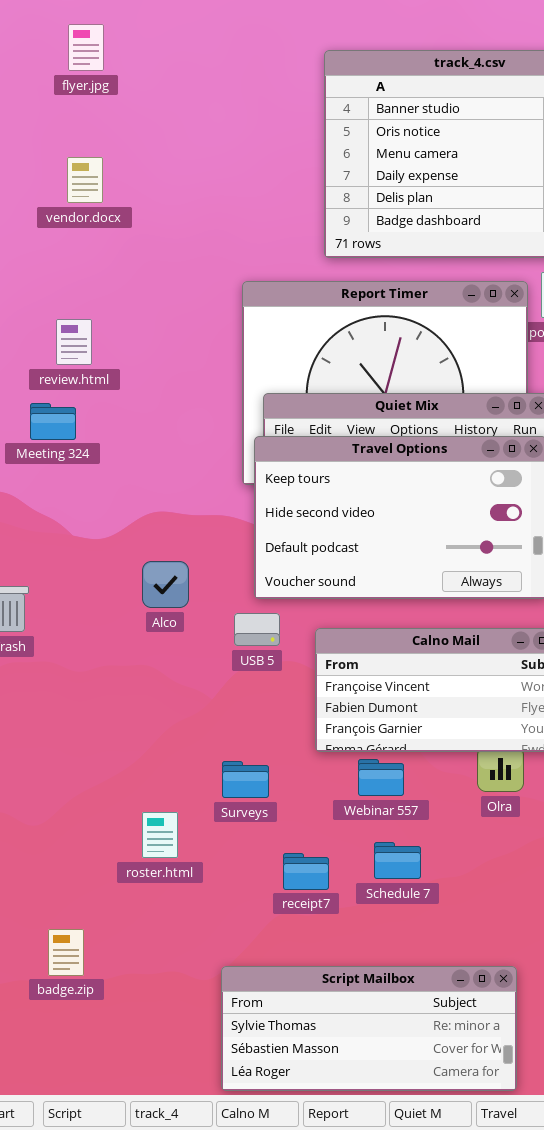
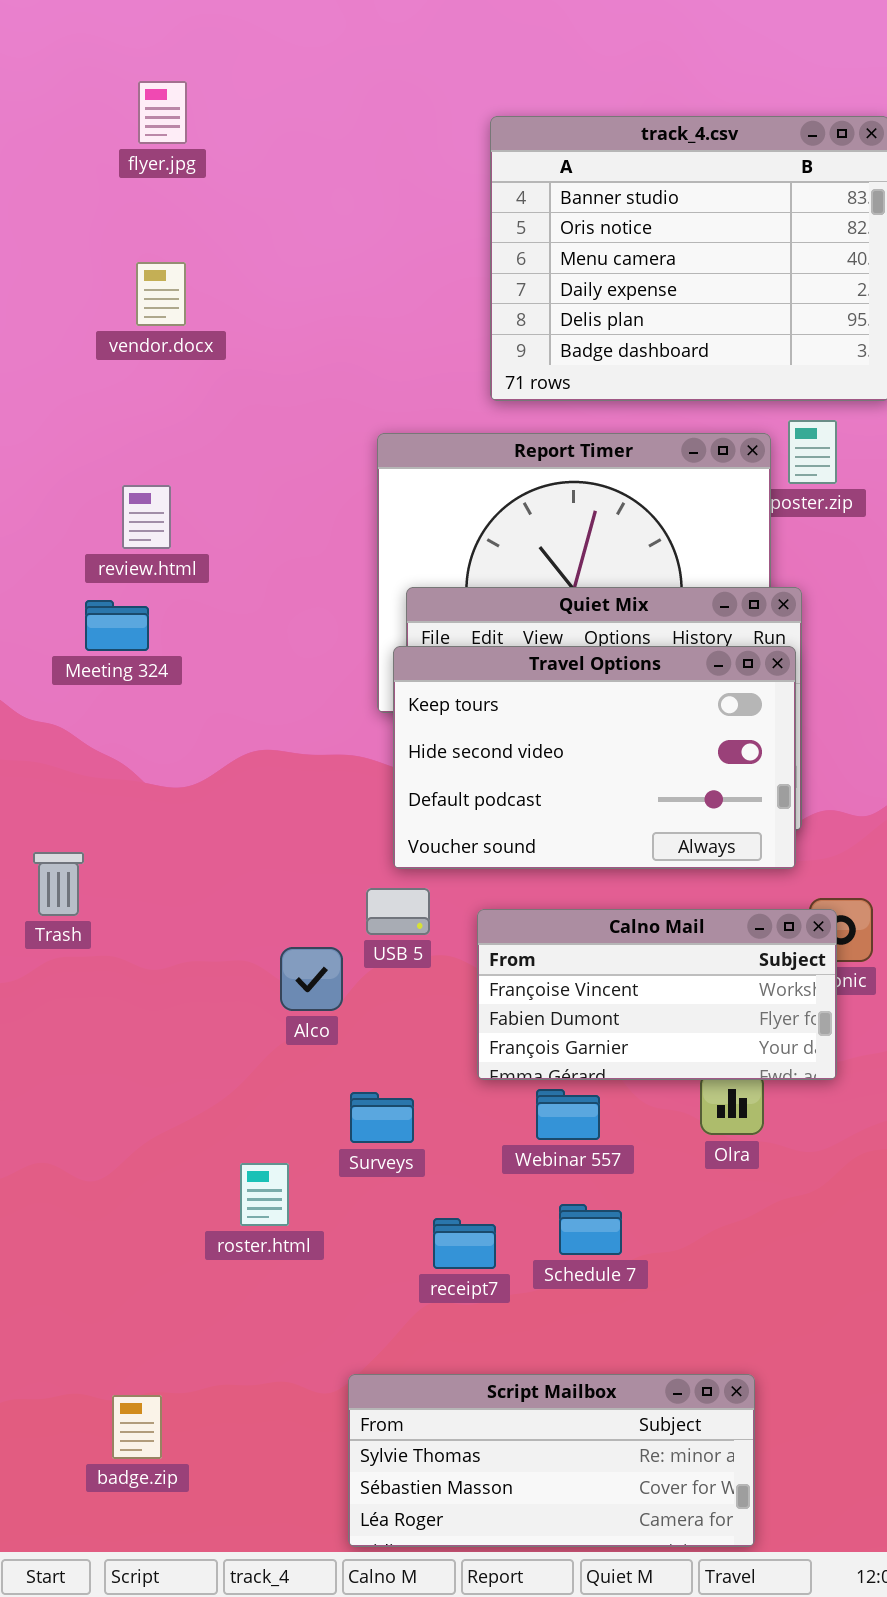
Alco: [142,561,189,608] -> [280,947,343,1011], moved
badge.zip: [48,929,84,976] -> [112,1395,162,1459], moved

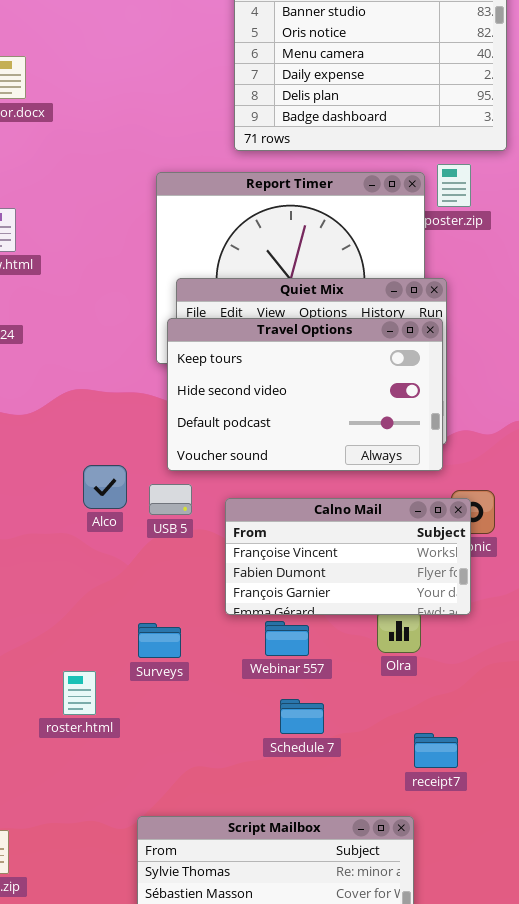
Alco: [280,947,343,1011] -> [83,465,127,509], moved
receipt7: [433,1218,496,1269] -> [414,733,458,768], moved

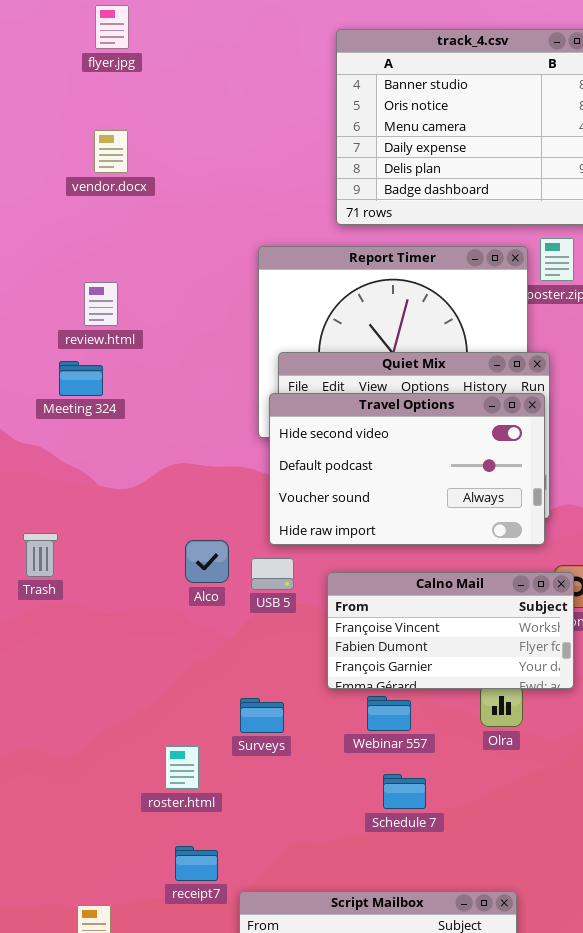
Travel Options: [167,318,443,471] -> [269,393,545,545], scrolled down 1 row
receipt7: [414,733,458,768] -> [175,846,218,881], moved

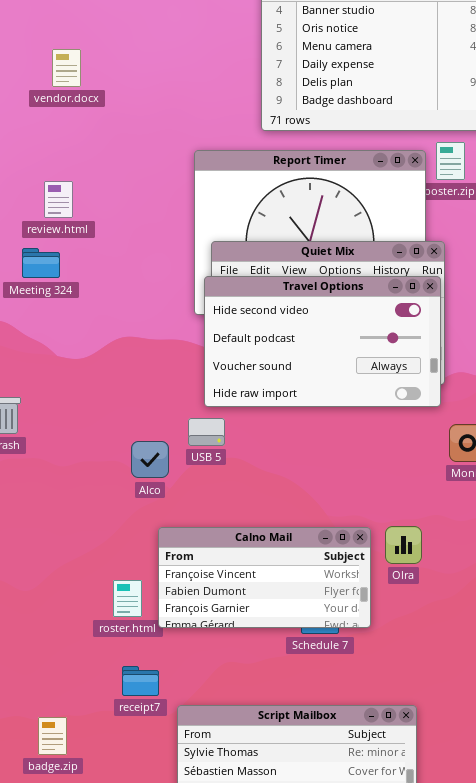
Alco: [185,540,229,583] -> [131,441,169,478], moved
Calno Mail: [327,572,574,689] -> [158,527,371,628], moved

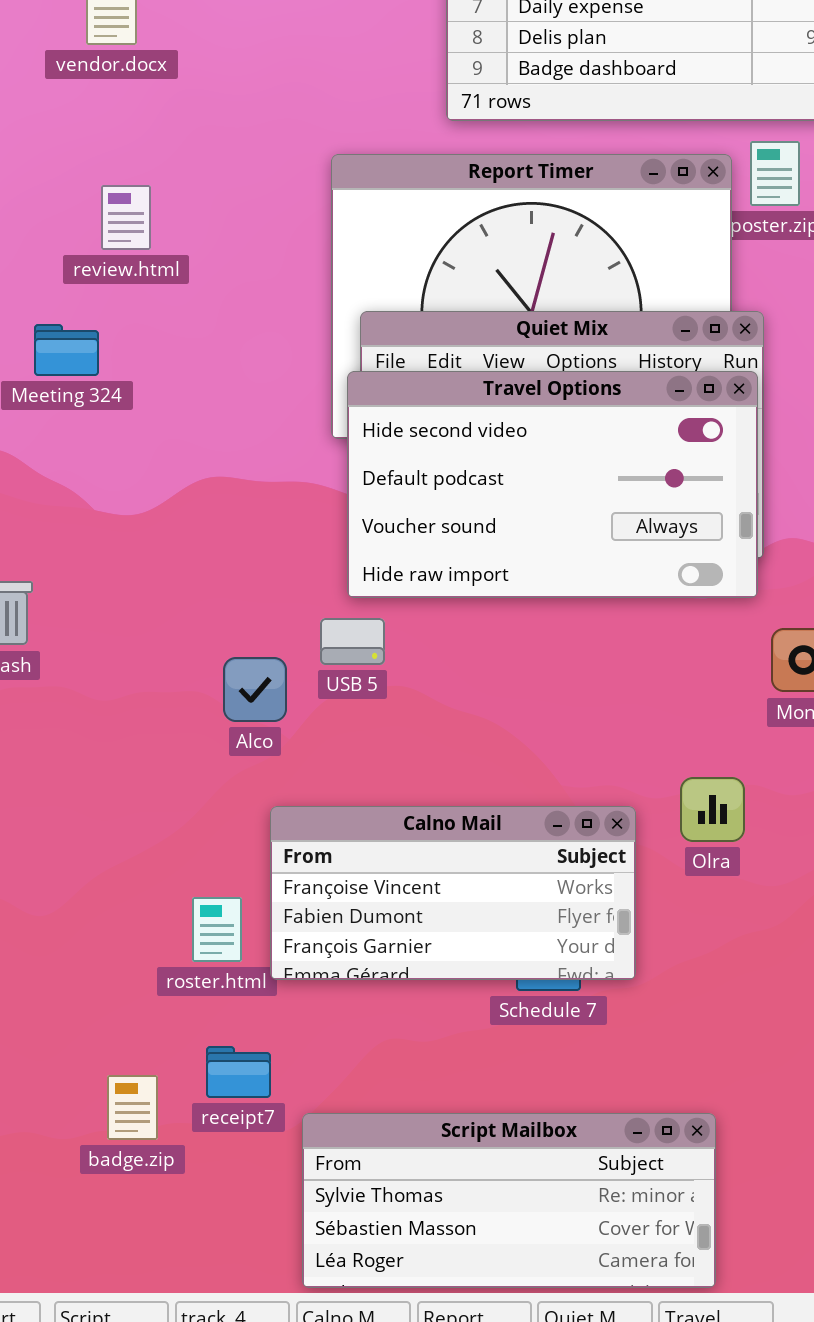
review.html: [44,181,73,218] -> [101,185,151,250], moved
Olra: [385,526,422,564] -> [680,777,745,842], moved
badge.zip: [38,717,67,755] -> [107,1075,158,1140], moved

